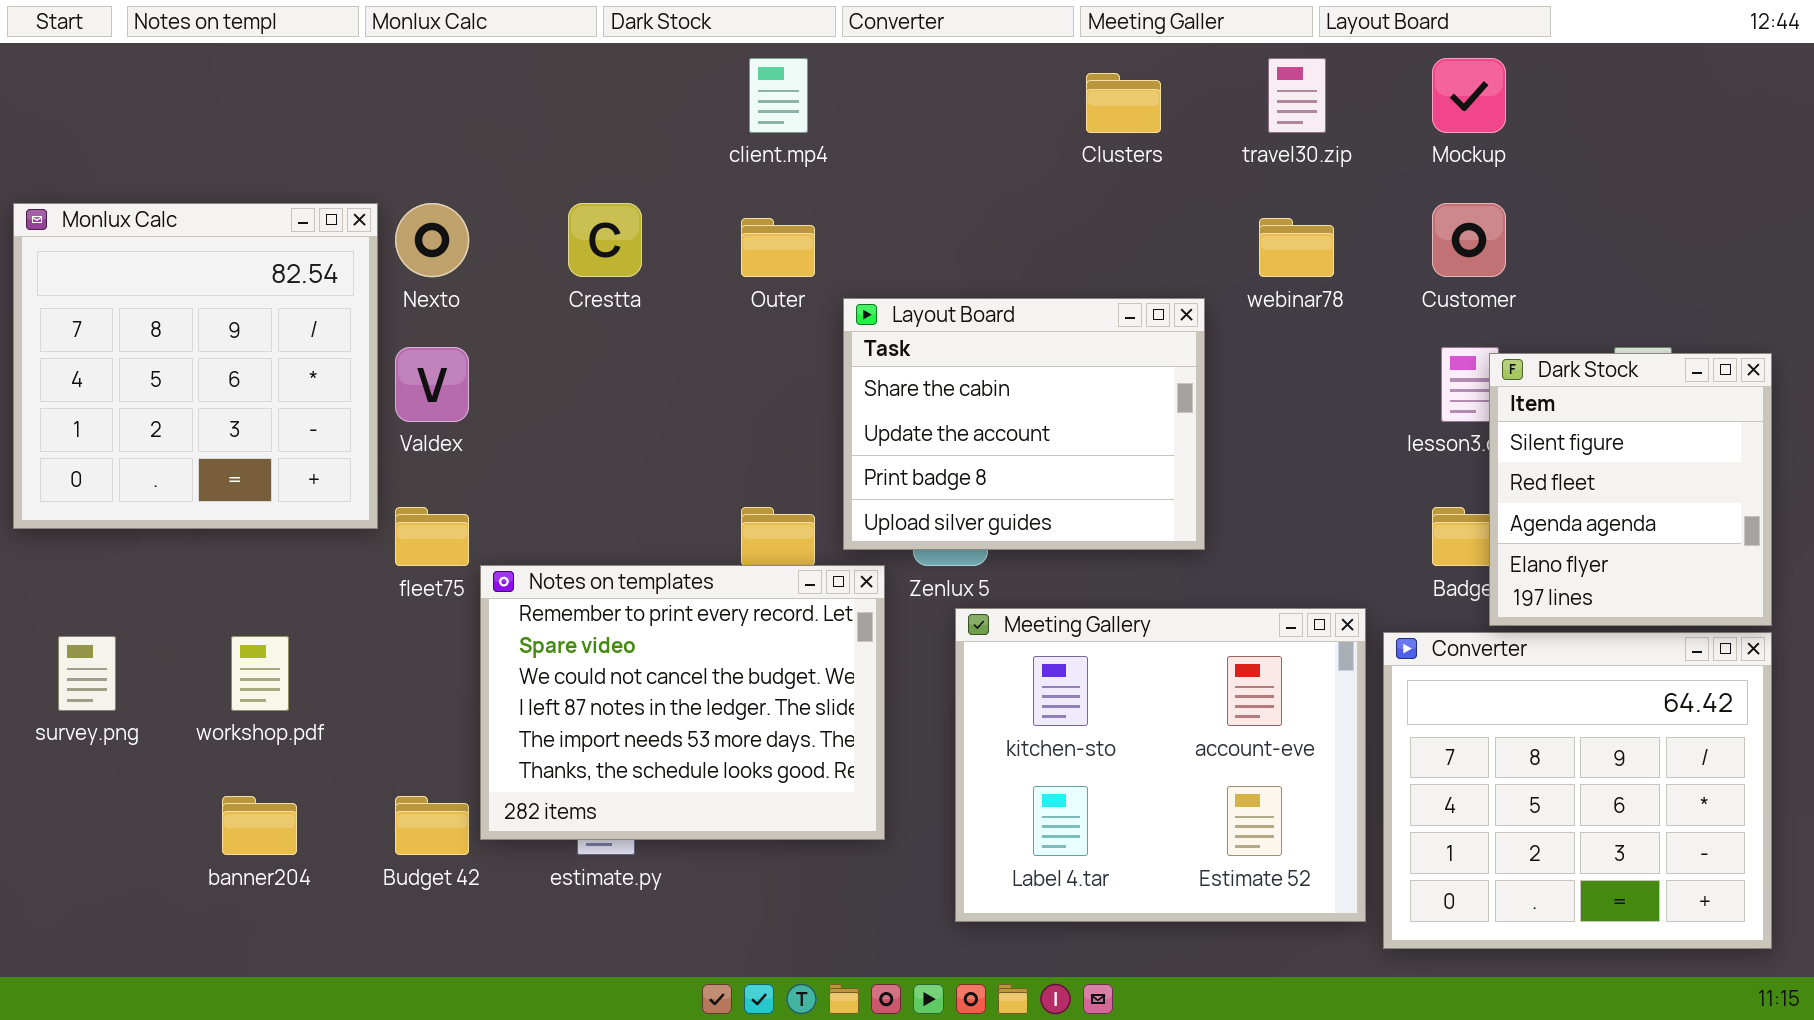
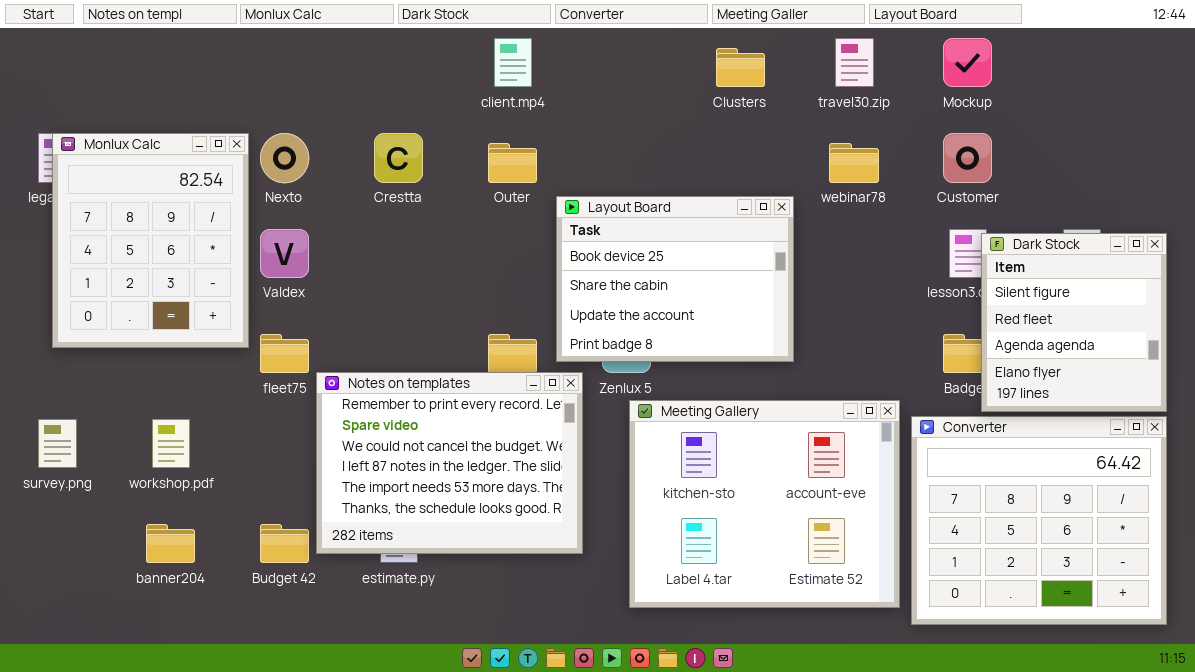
Monlux Calc: [13,203,378,529] -> [52,133,249,348], resized
Layout Board: [843,298,1205,550] -> [556,196,794,362], scrolled up 1 row

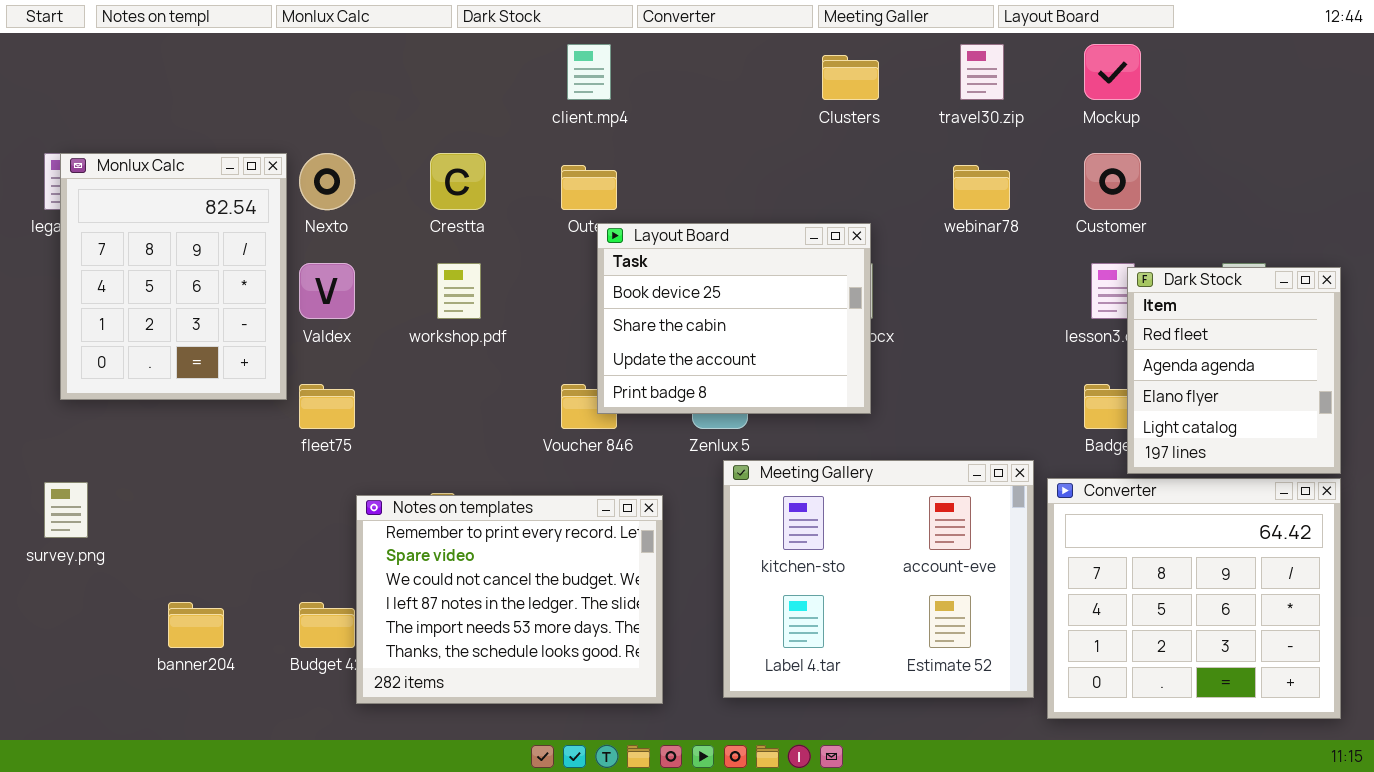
Layout Board: [556,196,794,362] -> [597,223,871,414], moved
Dark Stock: [981,233,1167,412] -> [1127,267,1341,474], scrolled down 1 row
Notes on templates: [316,372,583,554] -> [356,495,663,704], moved
workshop.pdf: [152,419,190,468] -> [437,263,481,319], moved

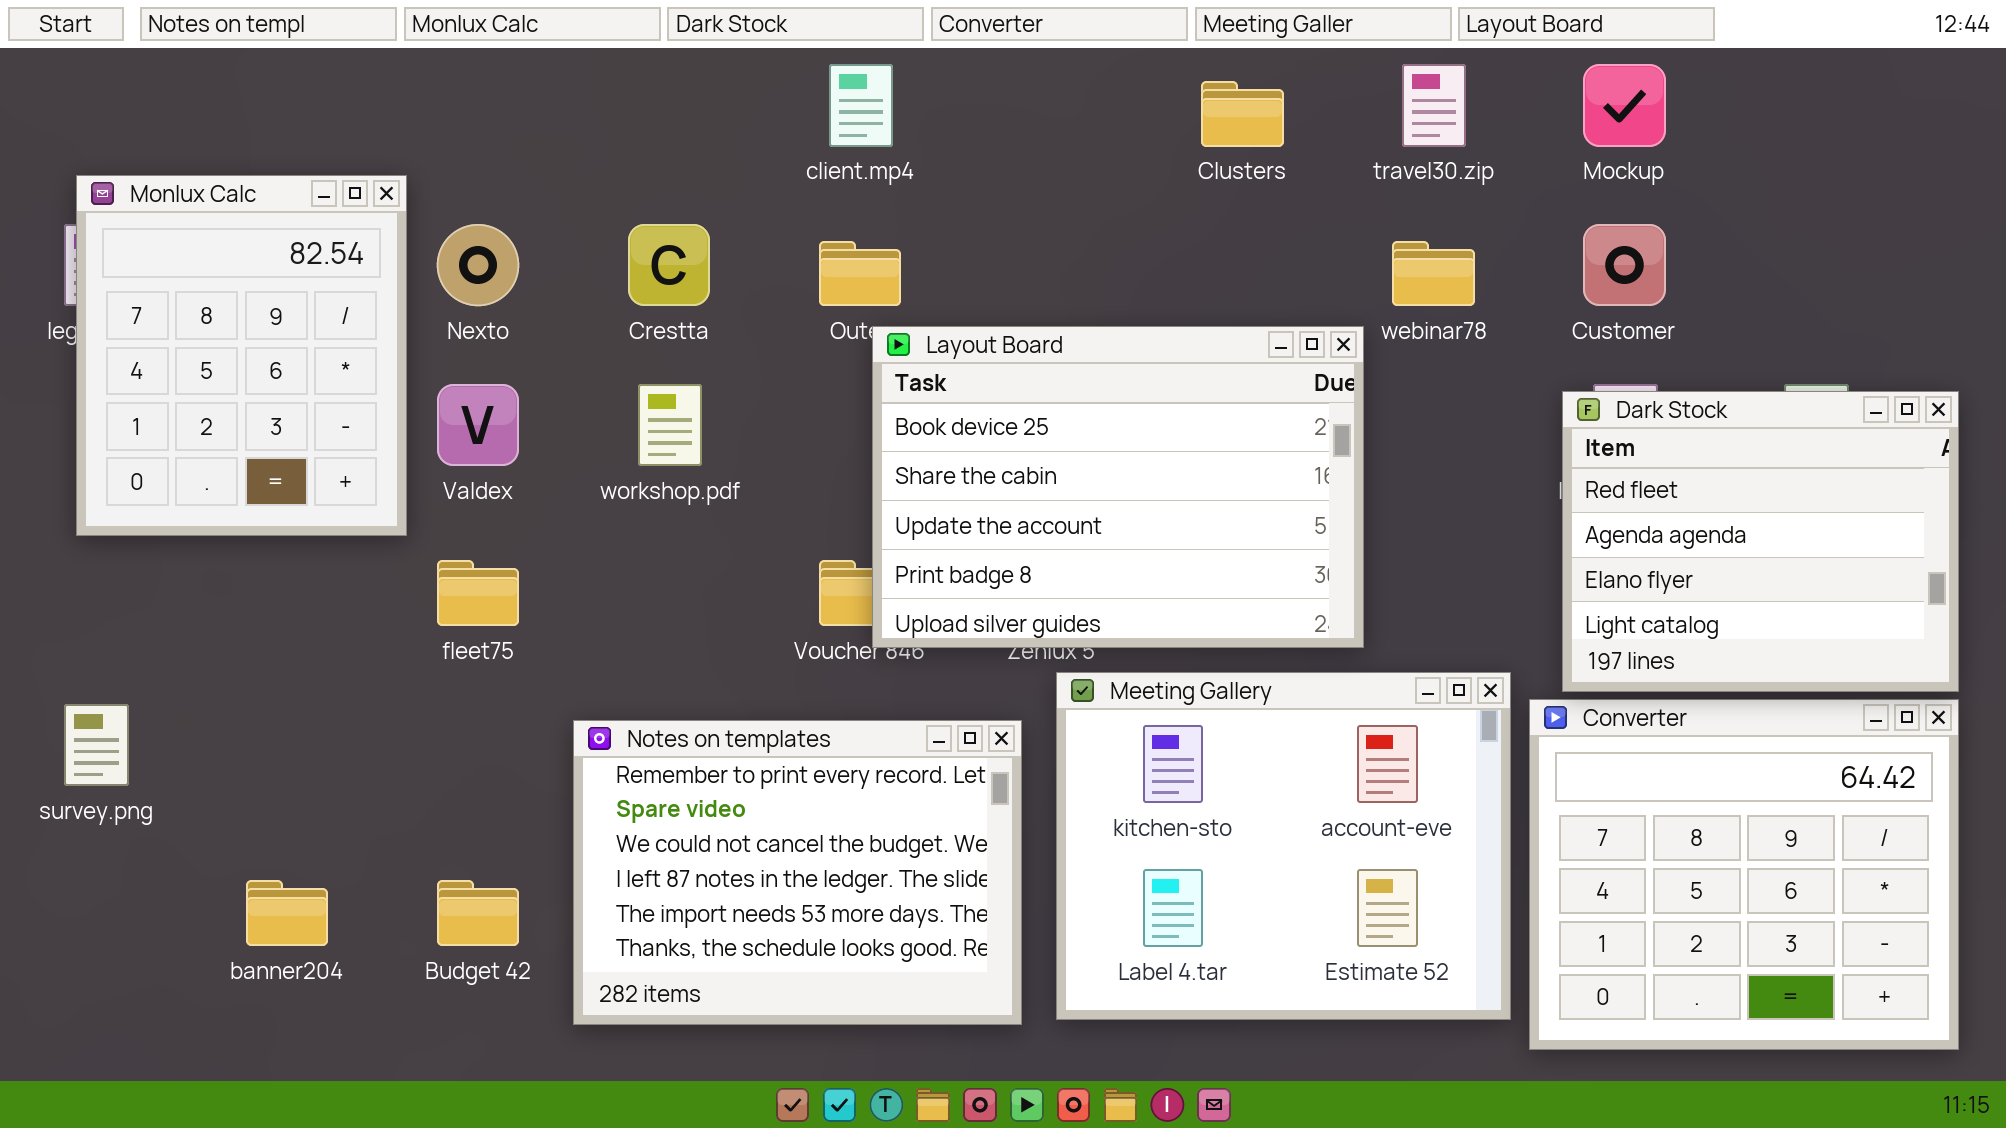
Monlux Calc: [60,153,287,400] -> [76,175,407,536], moved
Layout Board: [597,223,871,414] -> [872,326,1364,648], resized
Dark Stock: [1127,267,1341,474] -> [1562,391,1959,692], resized
Notes on templates: [356,495,663,704] -> [573,720,1022,1025], moved

